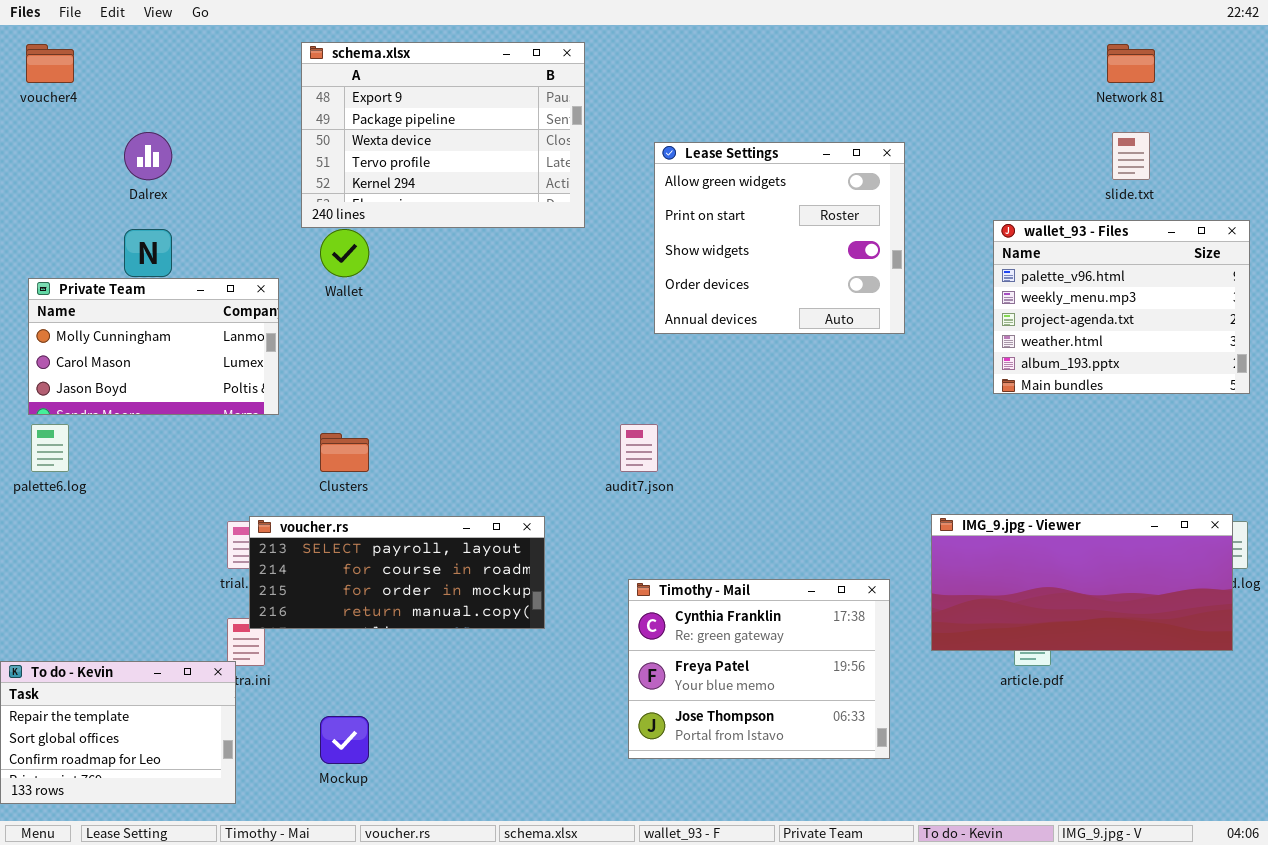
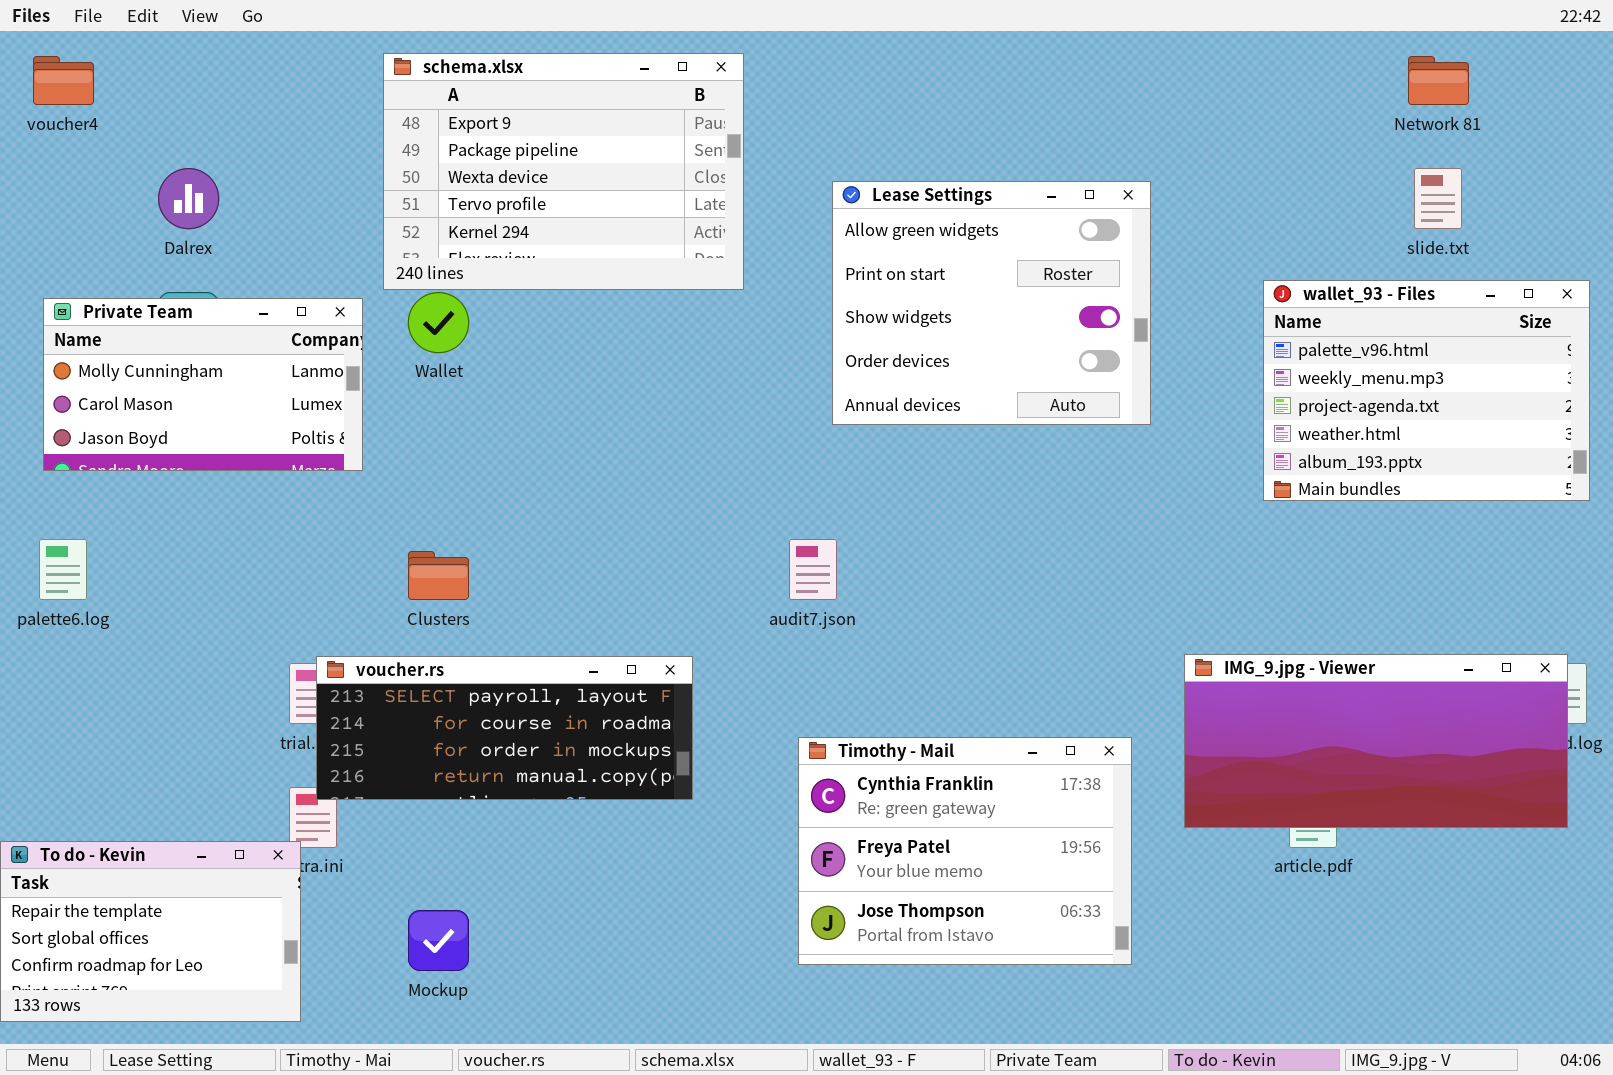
Private Team: [28,278,279,415] -> [43,298,363,471], moved

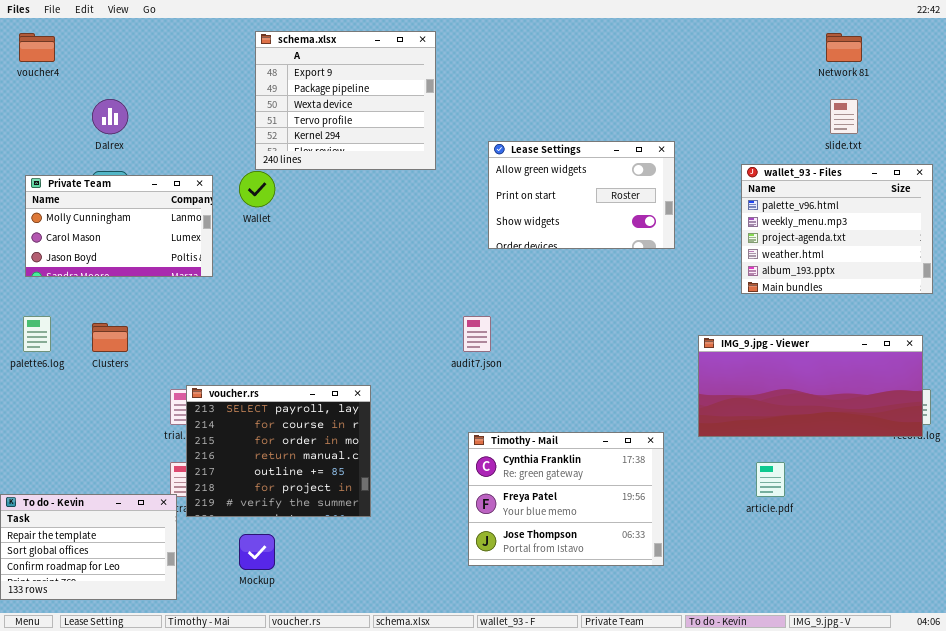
schema.xlsx: [383,53,744,290] -> [255,31,436,170], resized
Lease Settings: [832,181,1151,425] -> [488,141,675,249], resized
Clusters: [408,551,469,600] -> [92,323,128,352], moved
IMG_9.jpg - Viewer: [1184,654,1568,828] -> [698,335,923,437], moved
voucher.rs: [316,656,693,800] -> [186,385,371,517], resized

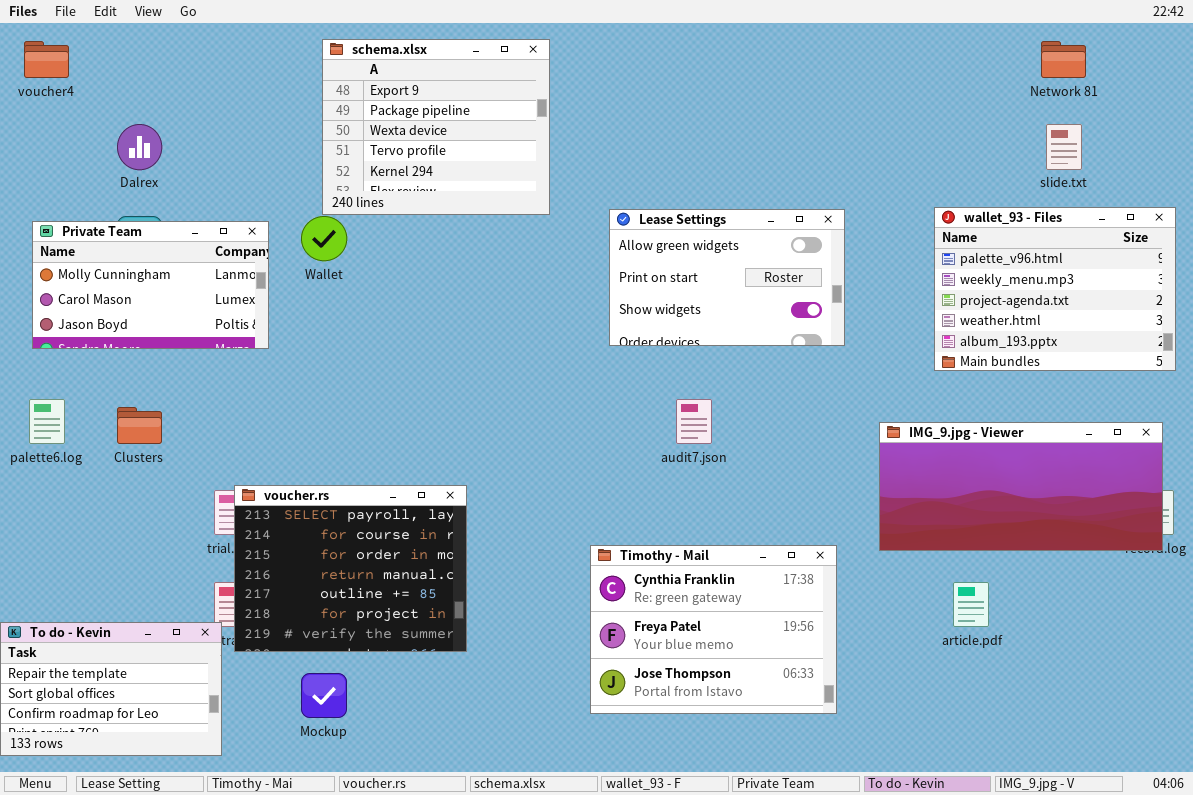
Lease Settings: [488,141,675,249] -> [609,209,845,346], moved
audit7.json: [463,316,491,352] -> [676,399,712,444], moved

